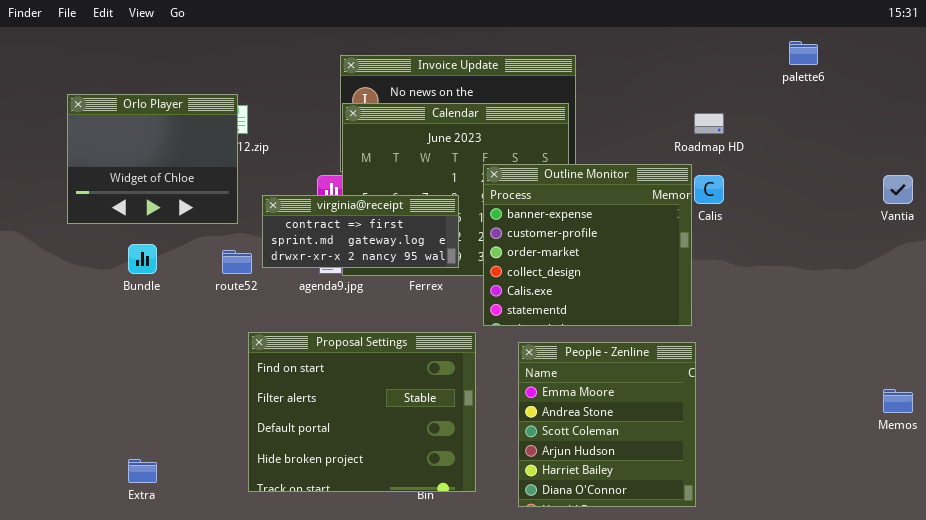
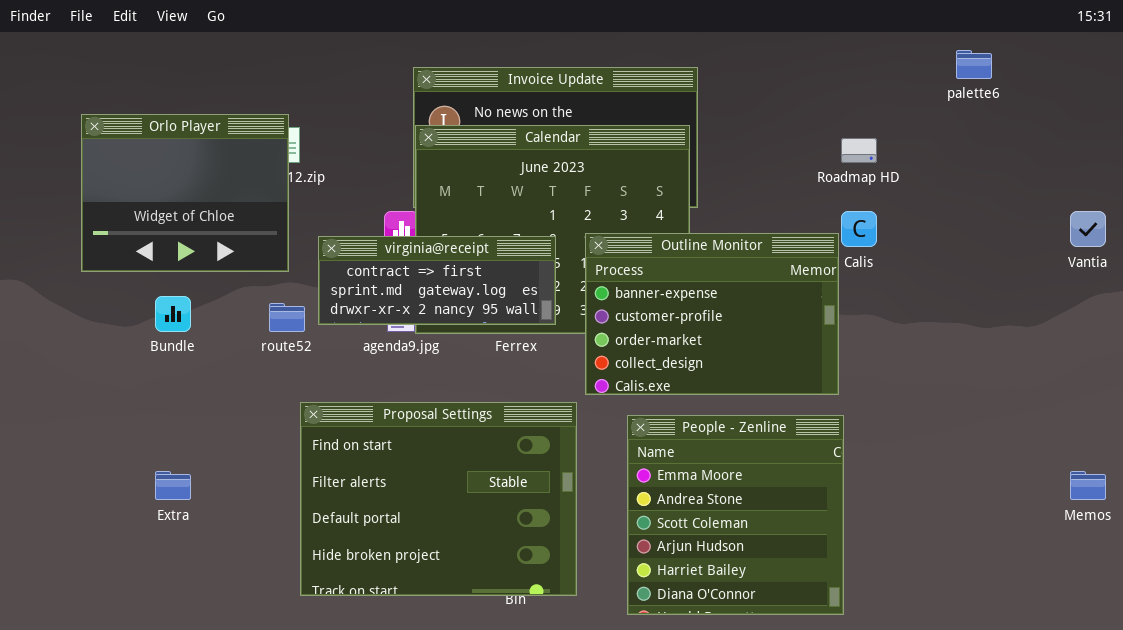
Outline Monitor: [483,164,692,326] -> [585,233,839,395], resized
Extra: [128,459,157,483] -> [155,471,191,500], moved

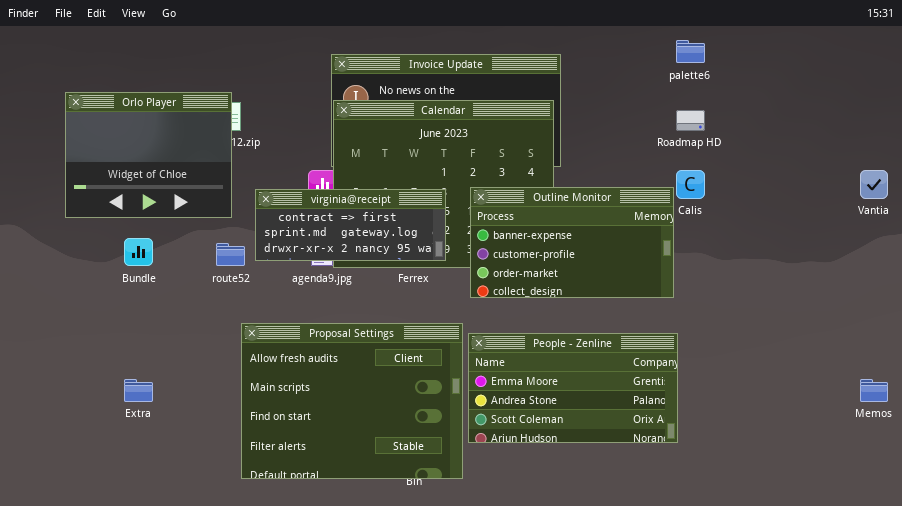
palette6: [956,50,992,79] -> [676,40,705,63], moved
Outline Monitor: [585,233,839,395] -> [470,187,674,298], resized
Proposal Settings: [300,402,577,596] -> [241,323,463,479], scrolled up 2 rows
People - Zenline: [627,415,844,615] -> [468,333,678,443], resized

